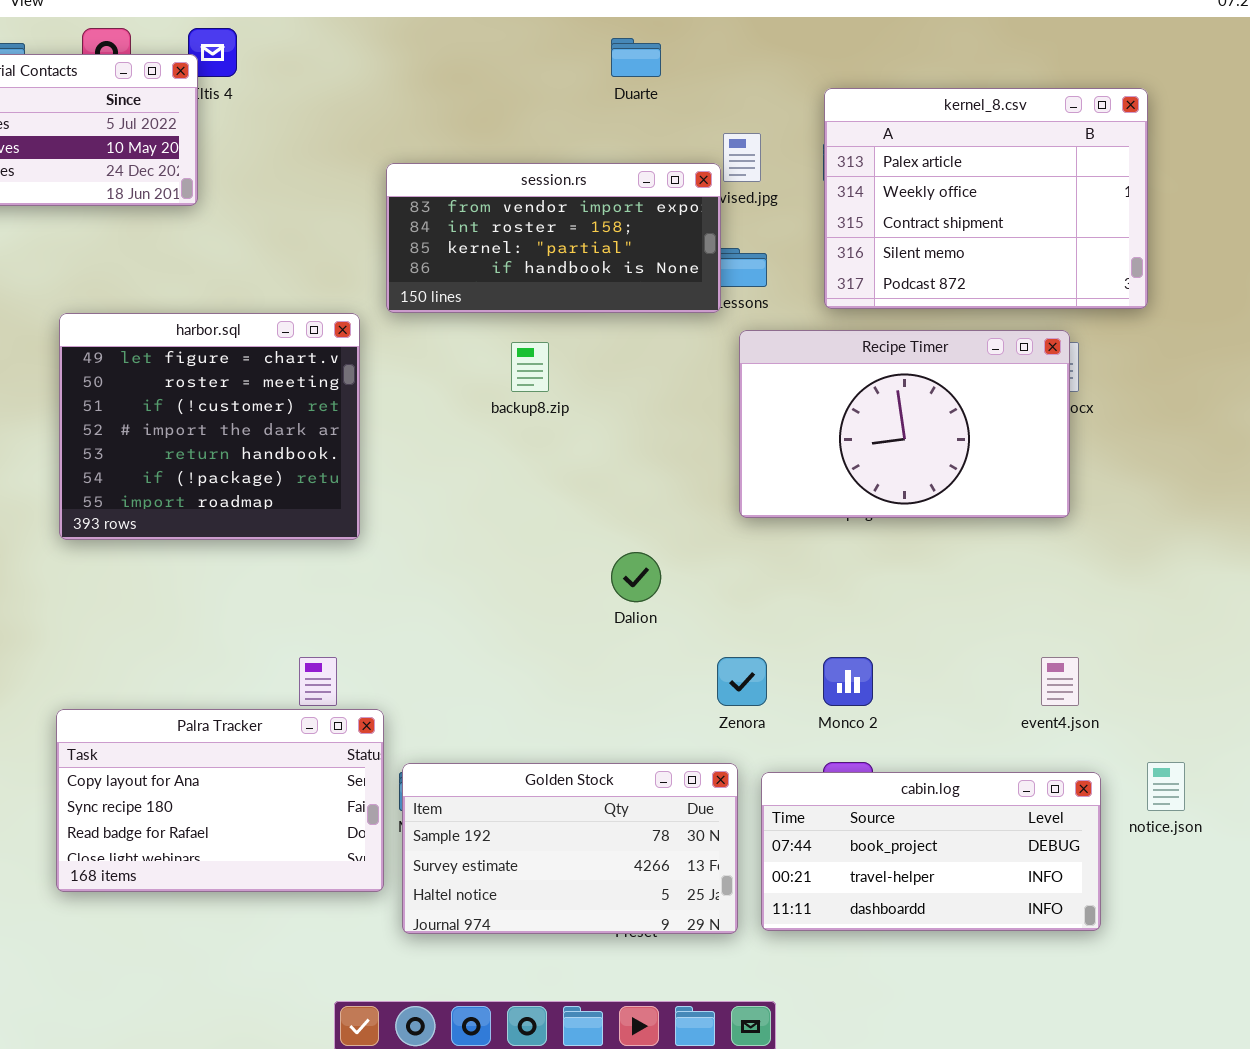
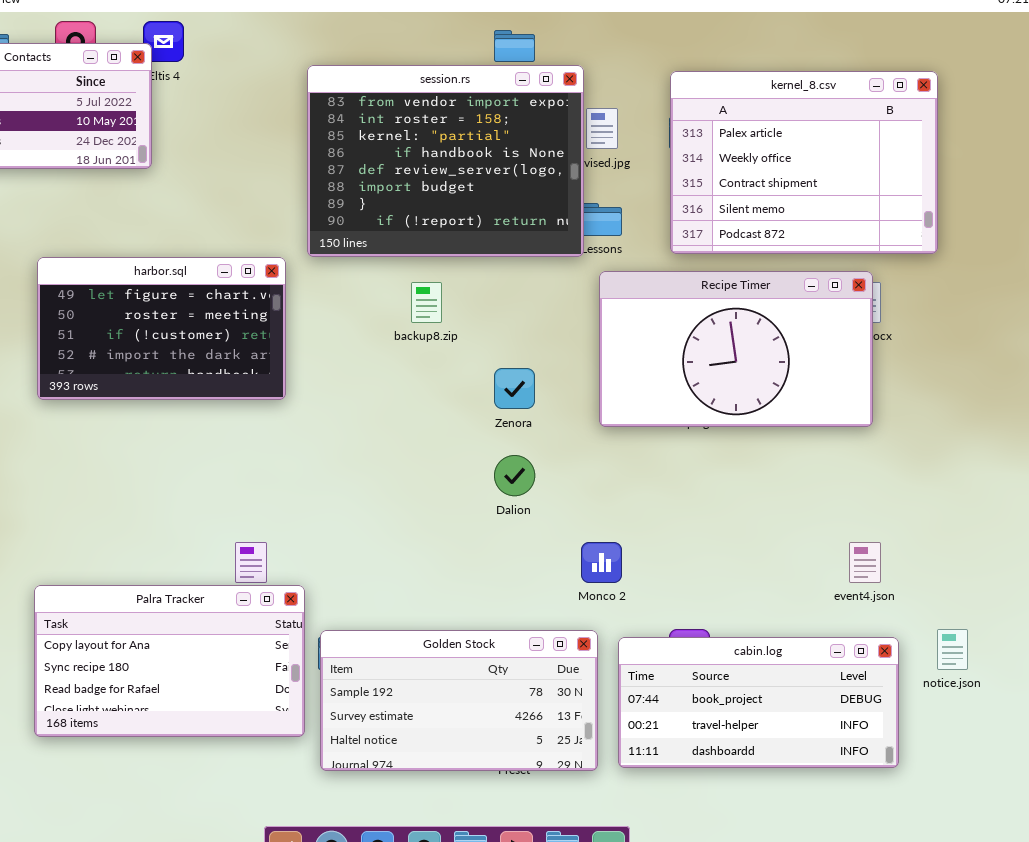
session.rs: [386,163,721,313] -> [307,65,584,257], resized
harbor.sql: [59,313,360,540] -> [37,257,286,400], resized
Zenora: [717,657,767,706] -> [494,368,535,409], moved
Monco 2: [823,657,873,706] -> [581,542,622,583], moved

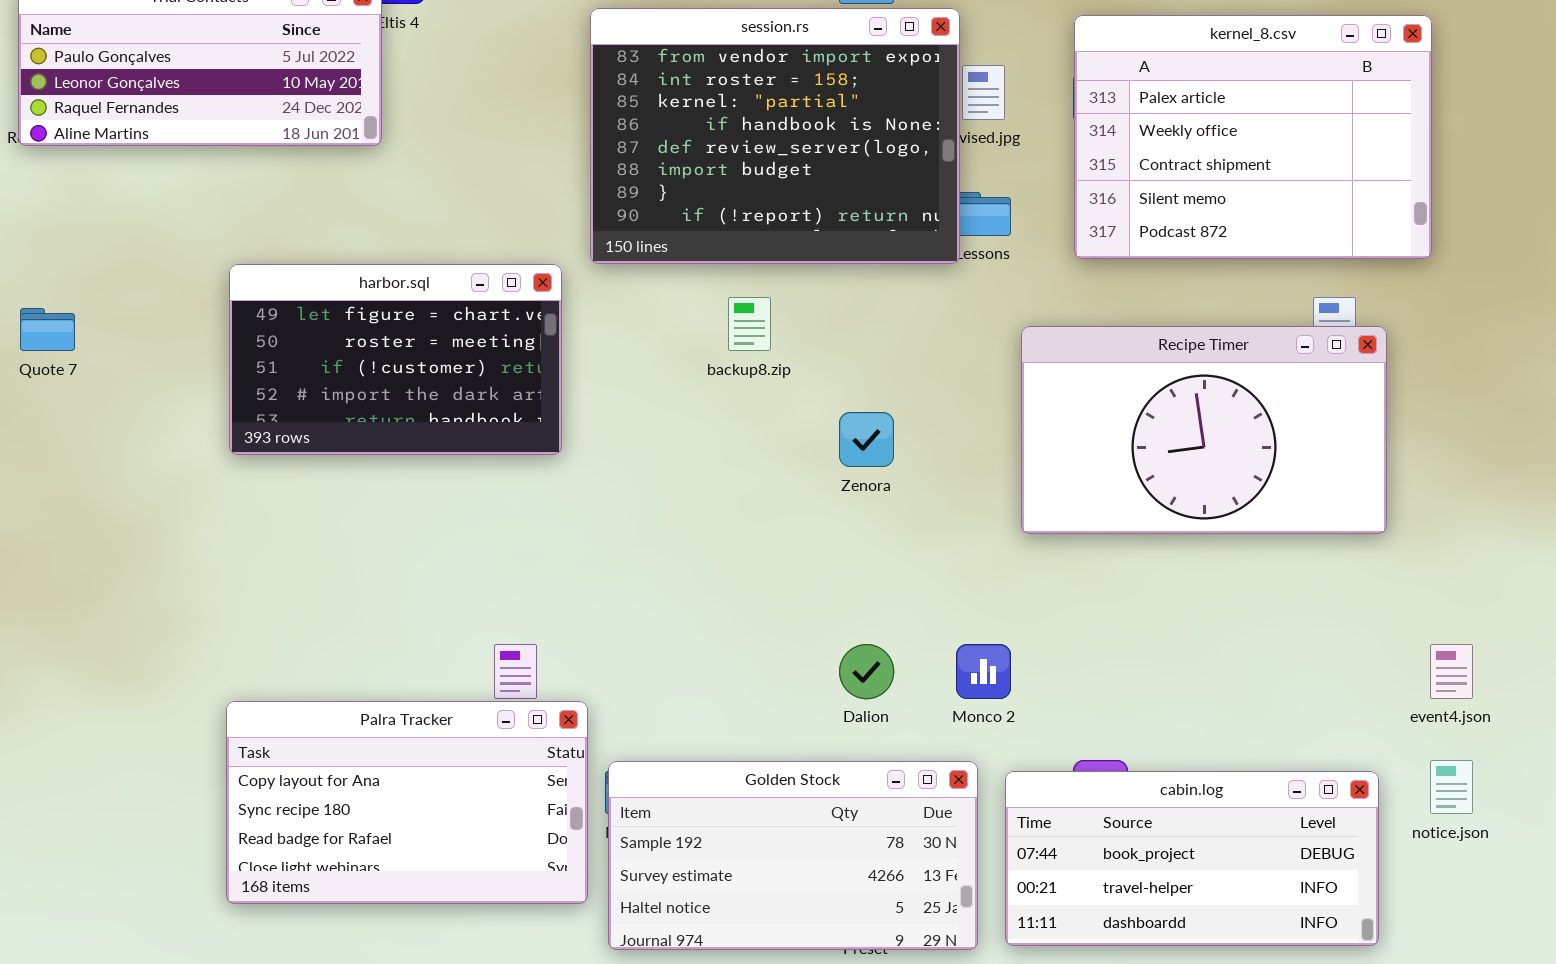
Recipe Timer: [599,271,873,427] -> [1021,326,1387,534], moved
Dalion: [494,455,535,496] -> [839,644,894,699], moved
event4.json: [849,542,881,583] -> [1430,644,1473,699], moved

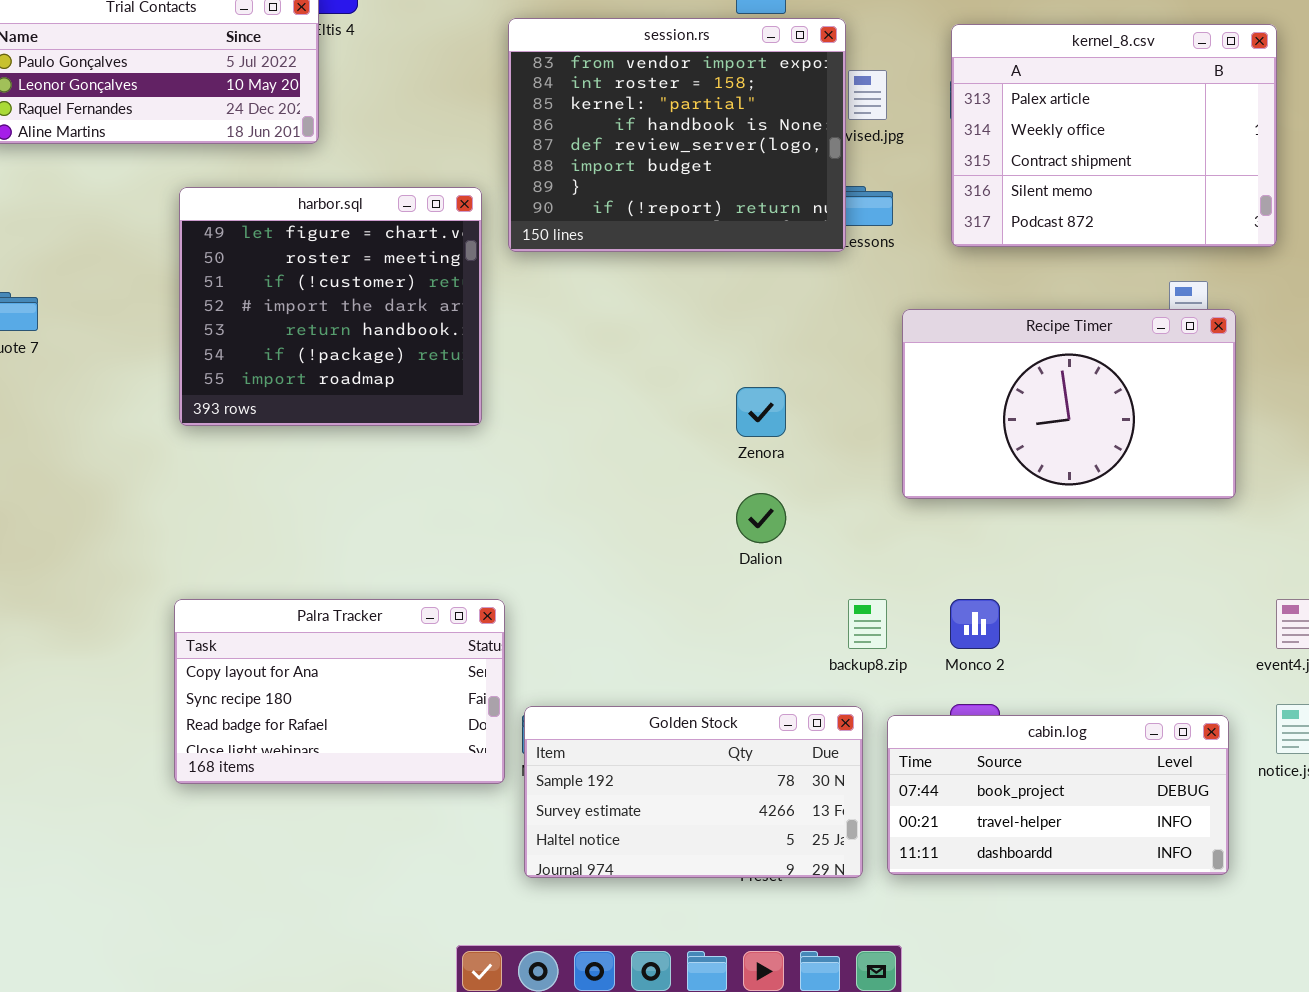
harbor.sql: [229,264,562,455] -> [179,187,482,426], resized
backup8.zip: [728,297,771,351] -> [848,599,887,649], moved
Dalion: [839,644,894,699] -> [736,493,786,543], moved
Monco 2: [956,644,1011,699] -> [950,599,1000,649], moved
Palra Tracker: [226,701,588,904] -> [174,599,505,784], moved

